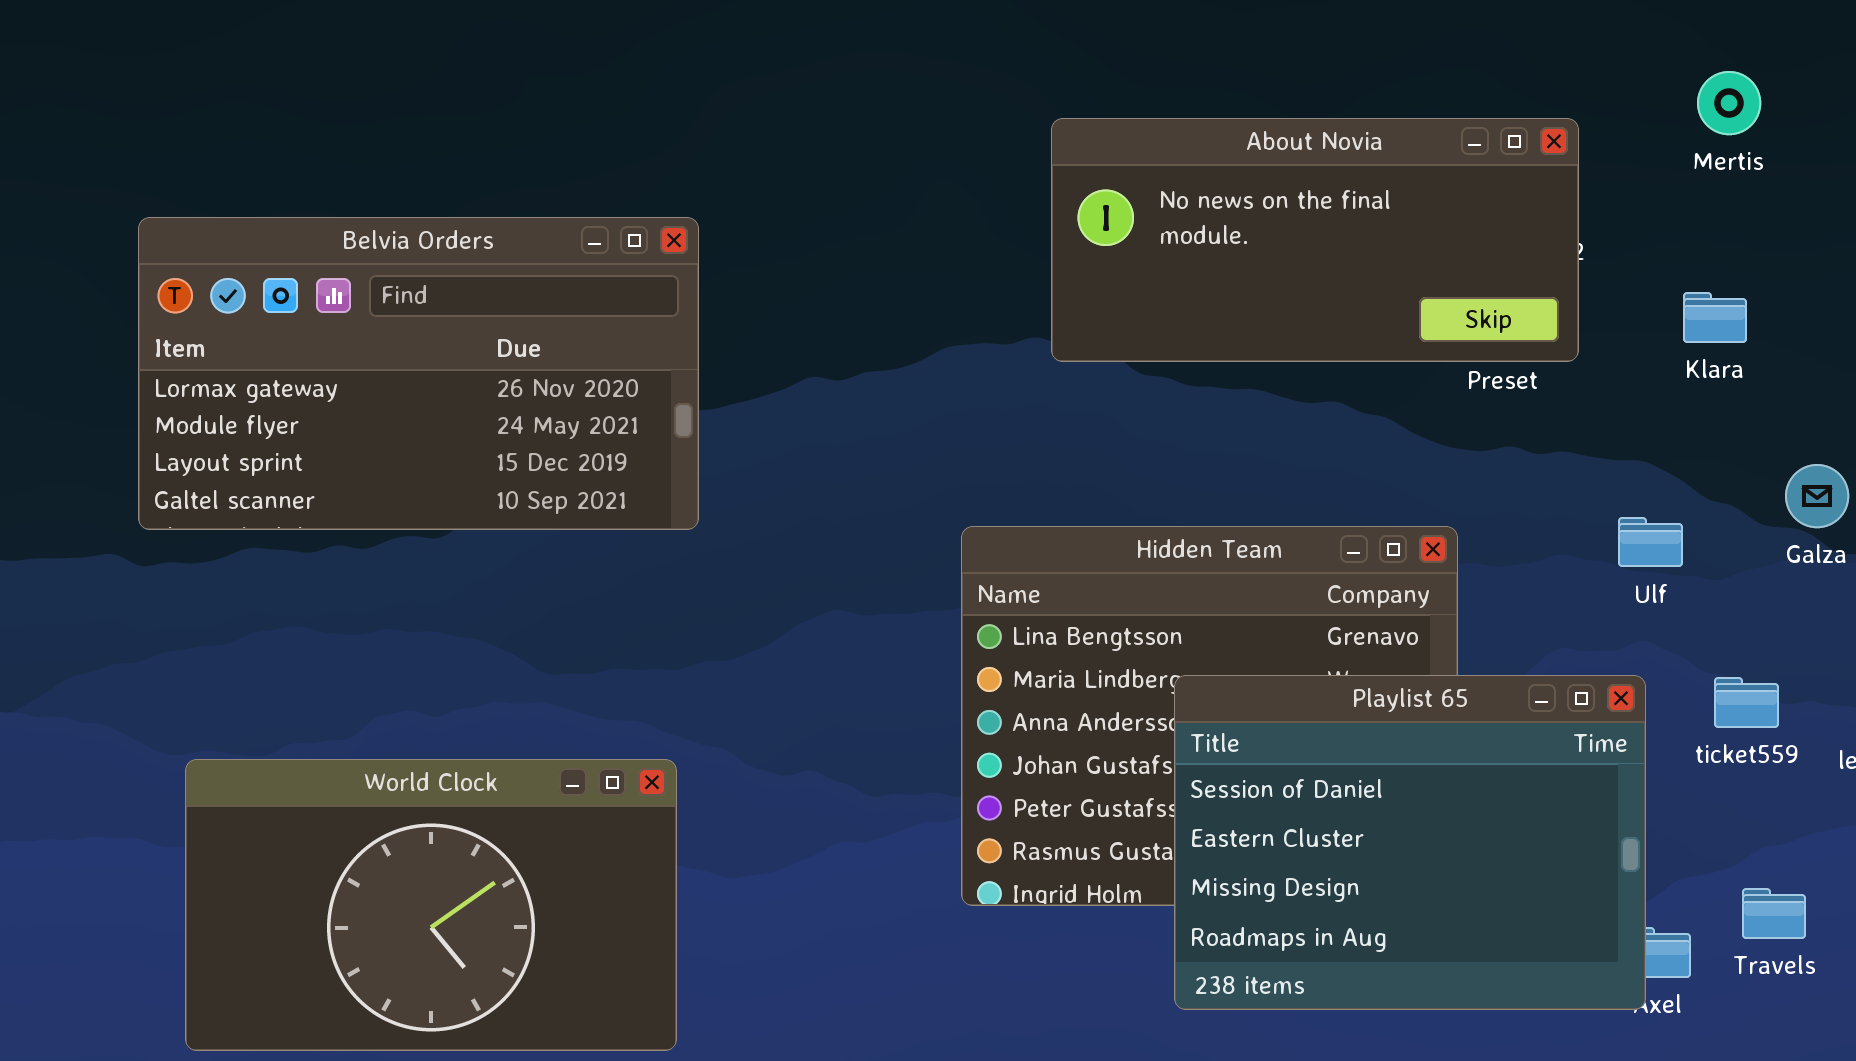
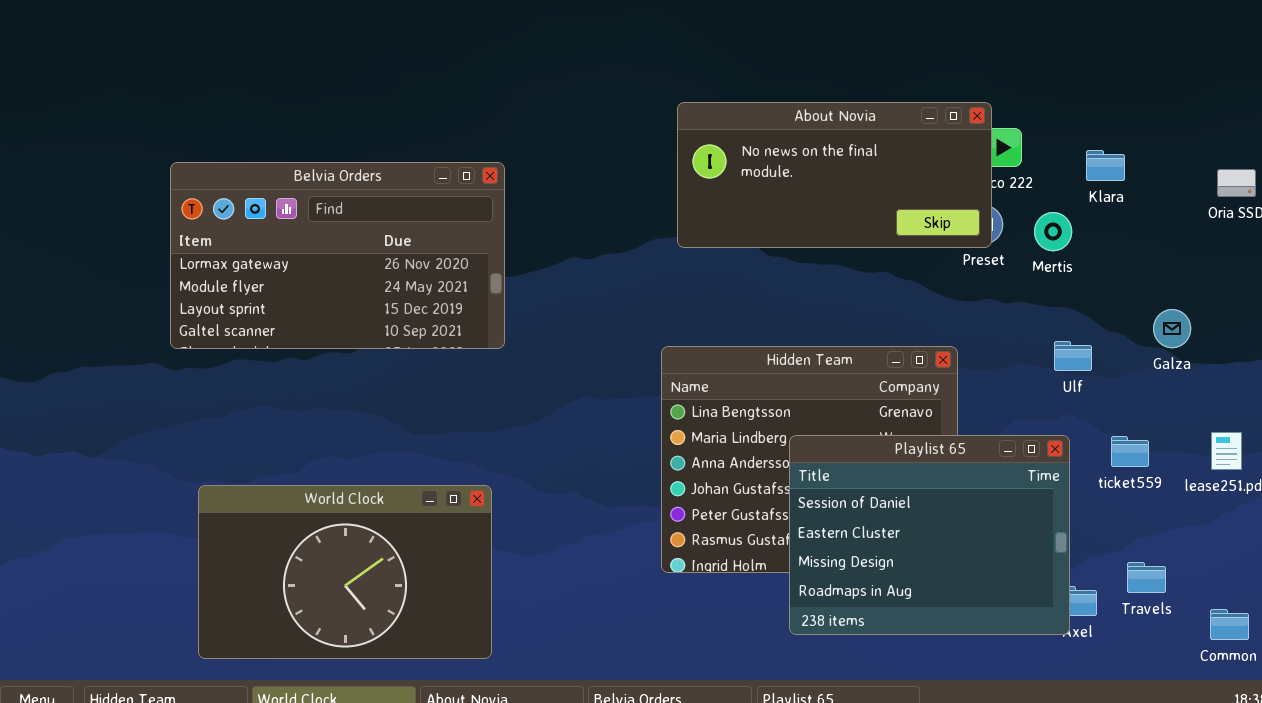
Mertis: [1697,71,1761,135] -> [1034,212,1072,251], moved
About Novia: [1051,118,1579,362] -> [677,102,992,248], moved
Klara: [1683,292,1747,343] -> [1086,150,1125,181], moved

